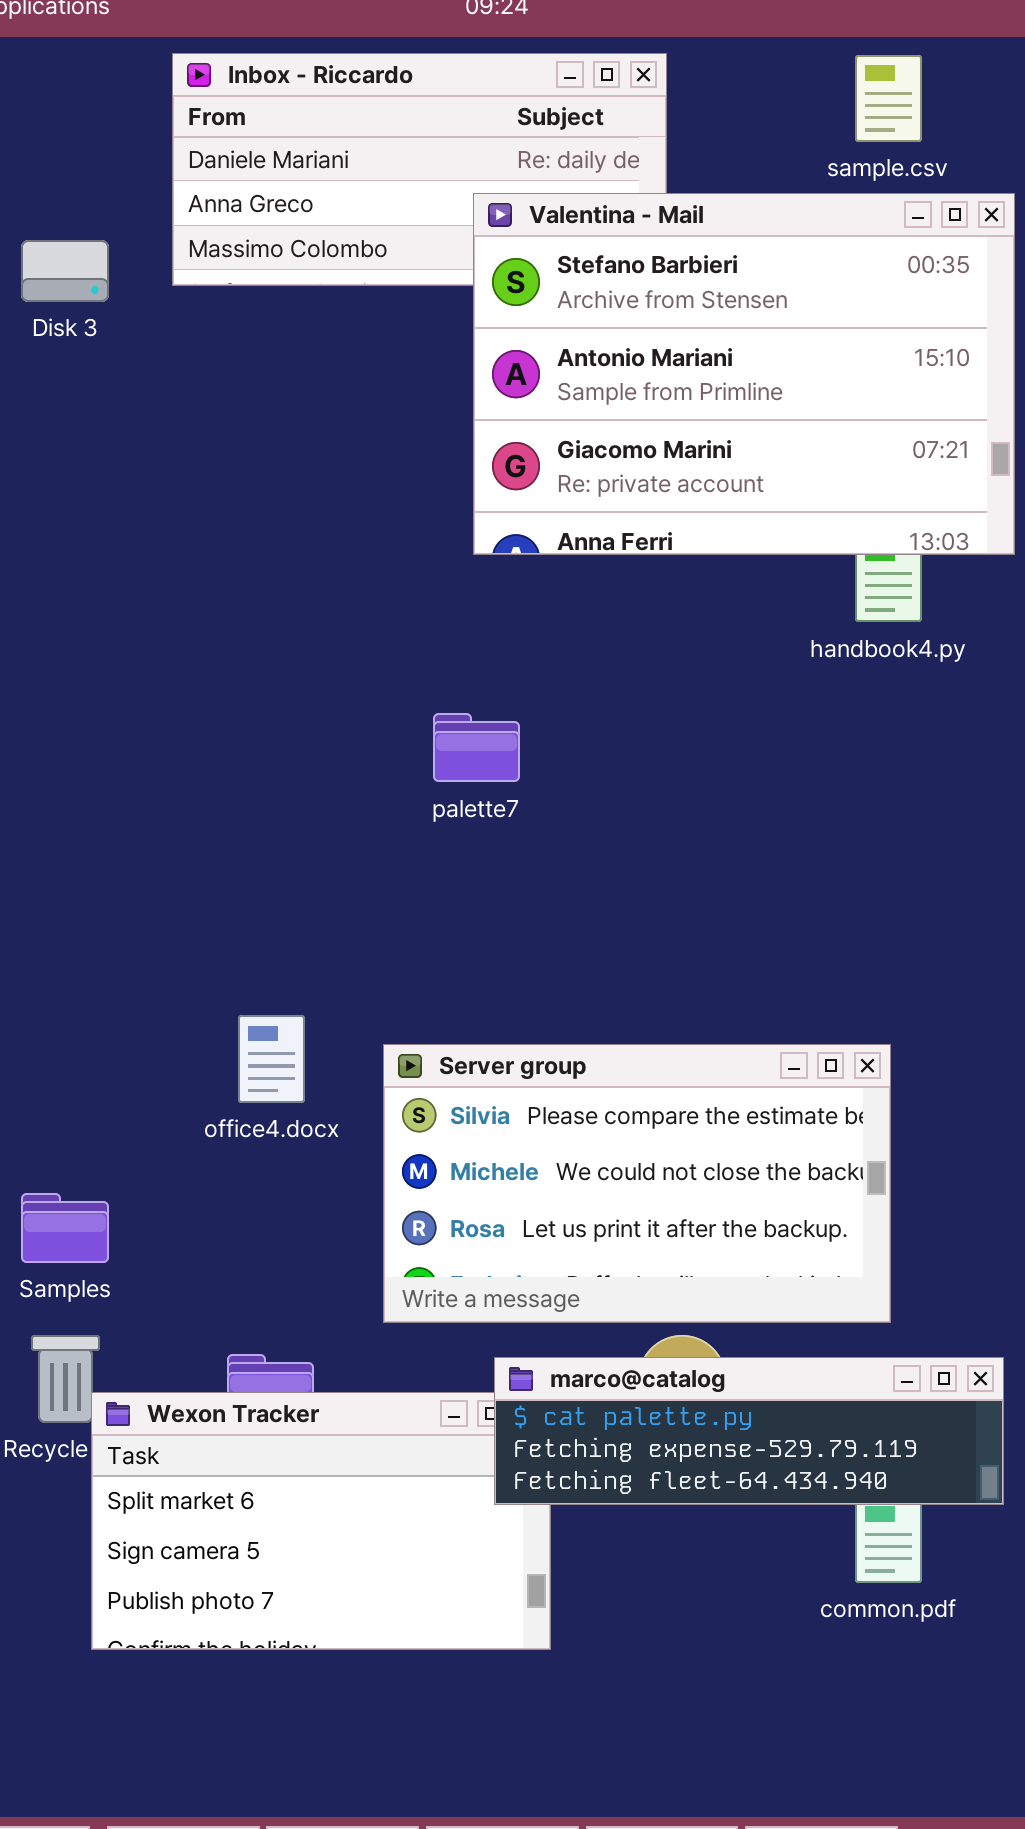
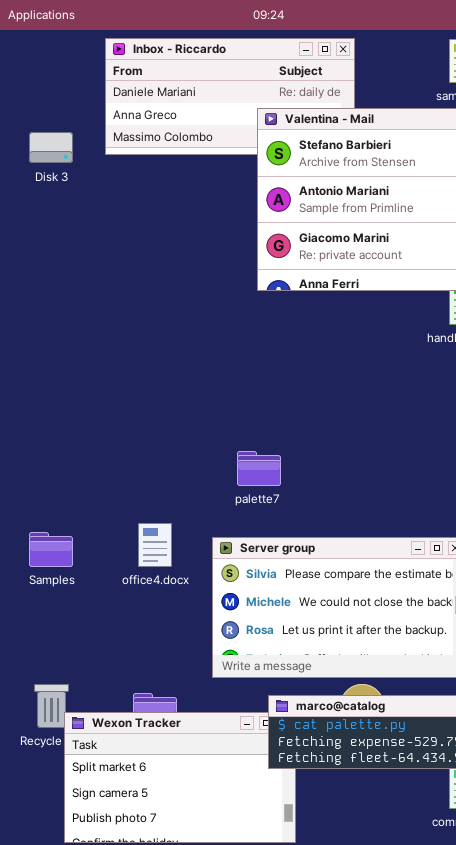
palette7: [433,713,520,782] -> [237,451,281,486], moved
Samples: [21,1193,109,1263] -> [29,532,73,567], moved

